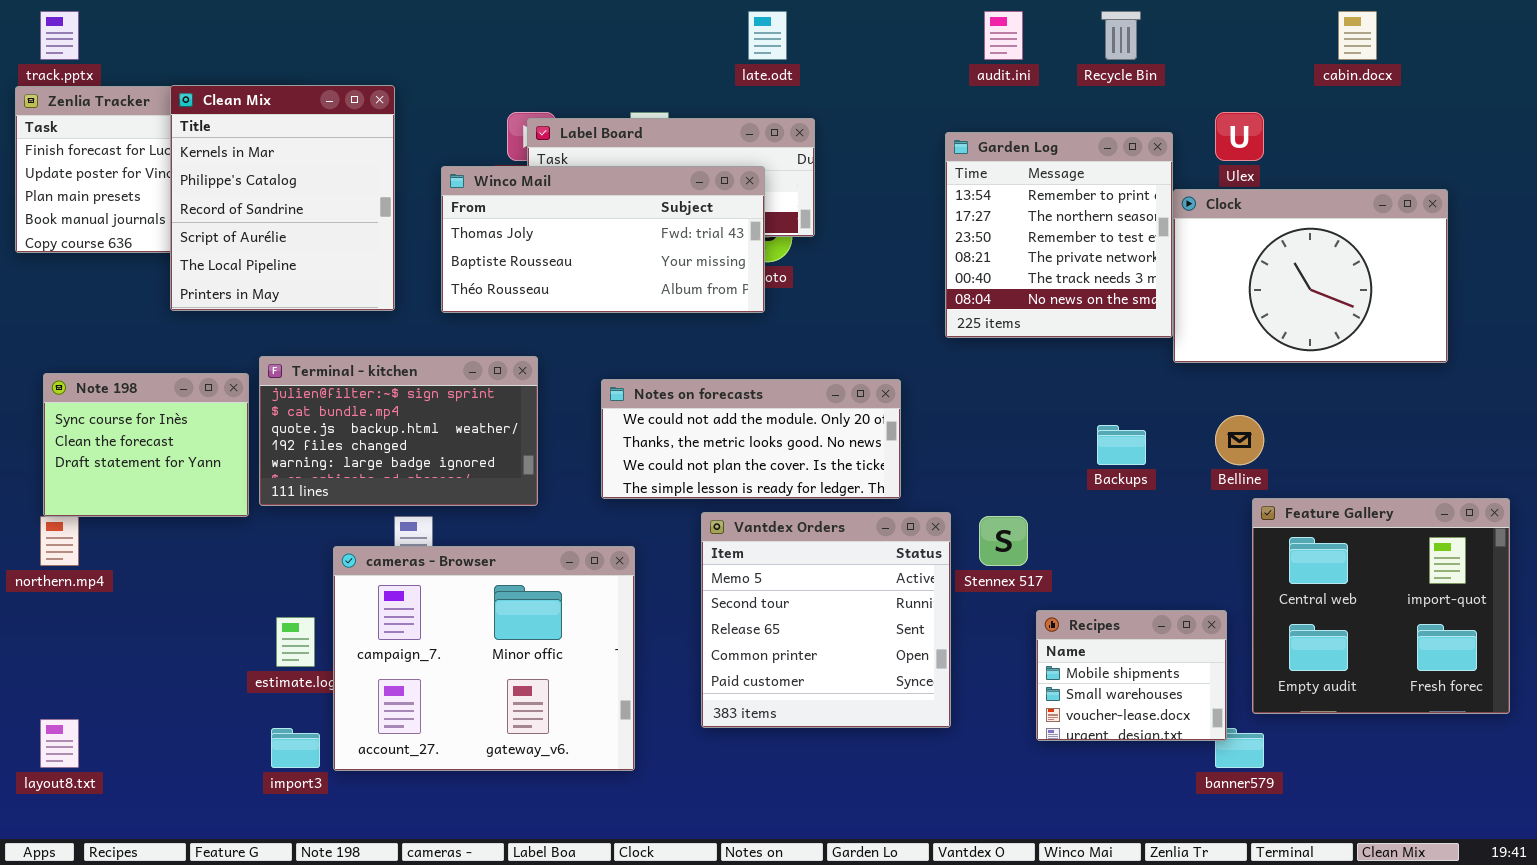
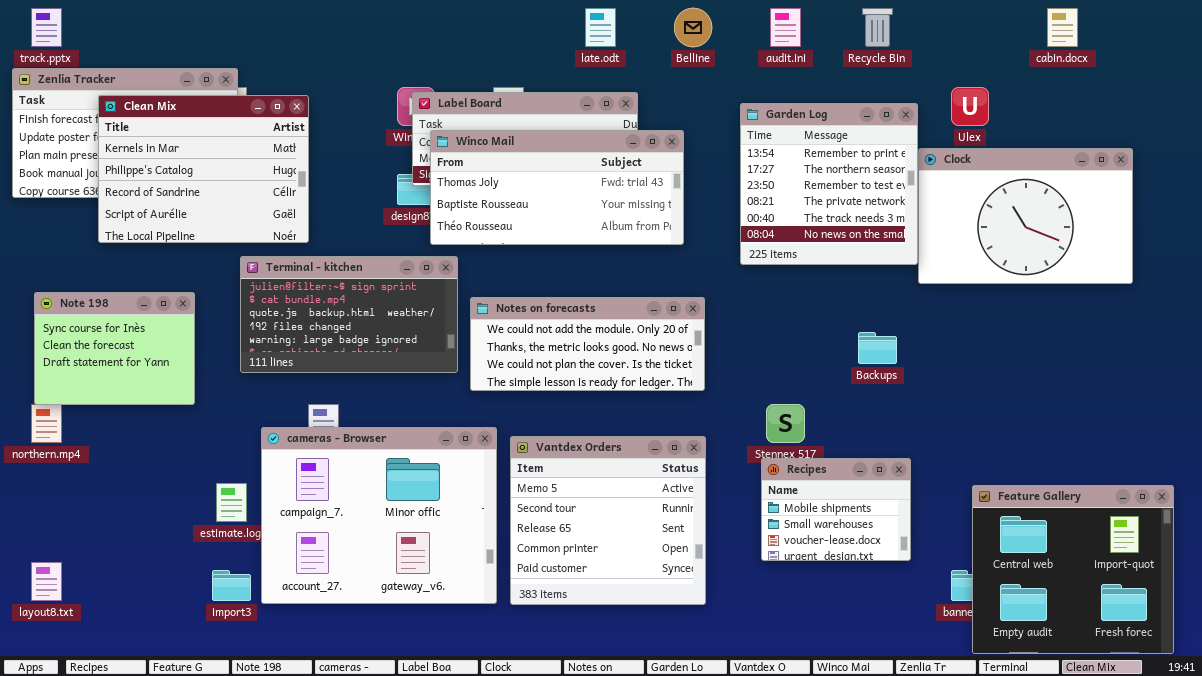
Clean Mix: [170,85,395,311] -> [98,95,309,243], resized
Winco Mail: [441,166,765,313] -> [430,130,684,245], moved
Terminal - kitchen: [259,356,538,506] -> [240,256,458,373], moved
Belline: [1215,415,1264,465] -> [674,8,712,47], moved
Feature Gallery: [1252,498,1510,714] -> [972,485,1174,654], moved
Vantdex Orders: [701,512,951,728] -> [510,436,706,605], moved
Recipes: [1036,610,1227,741] -> [761,458,911,561], moved

